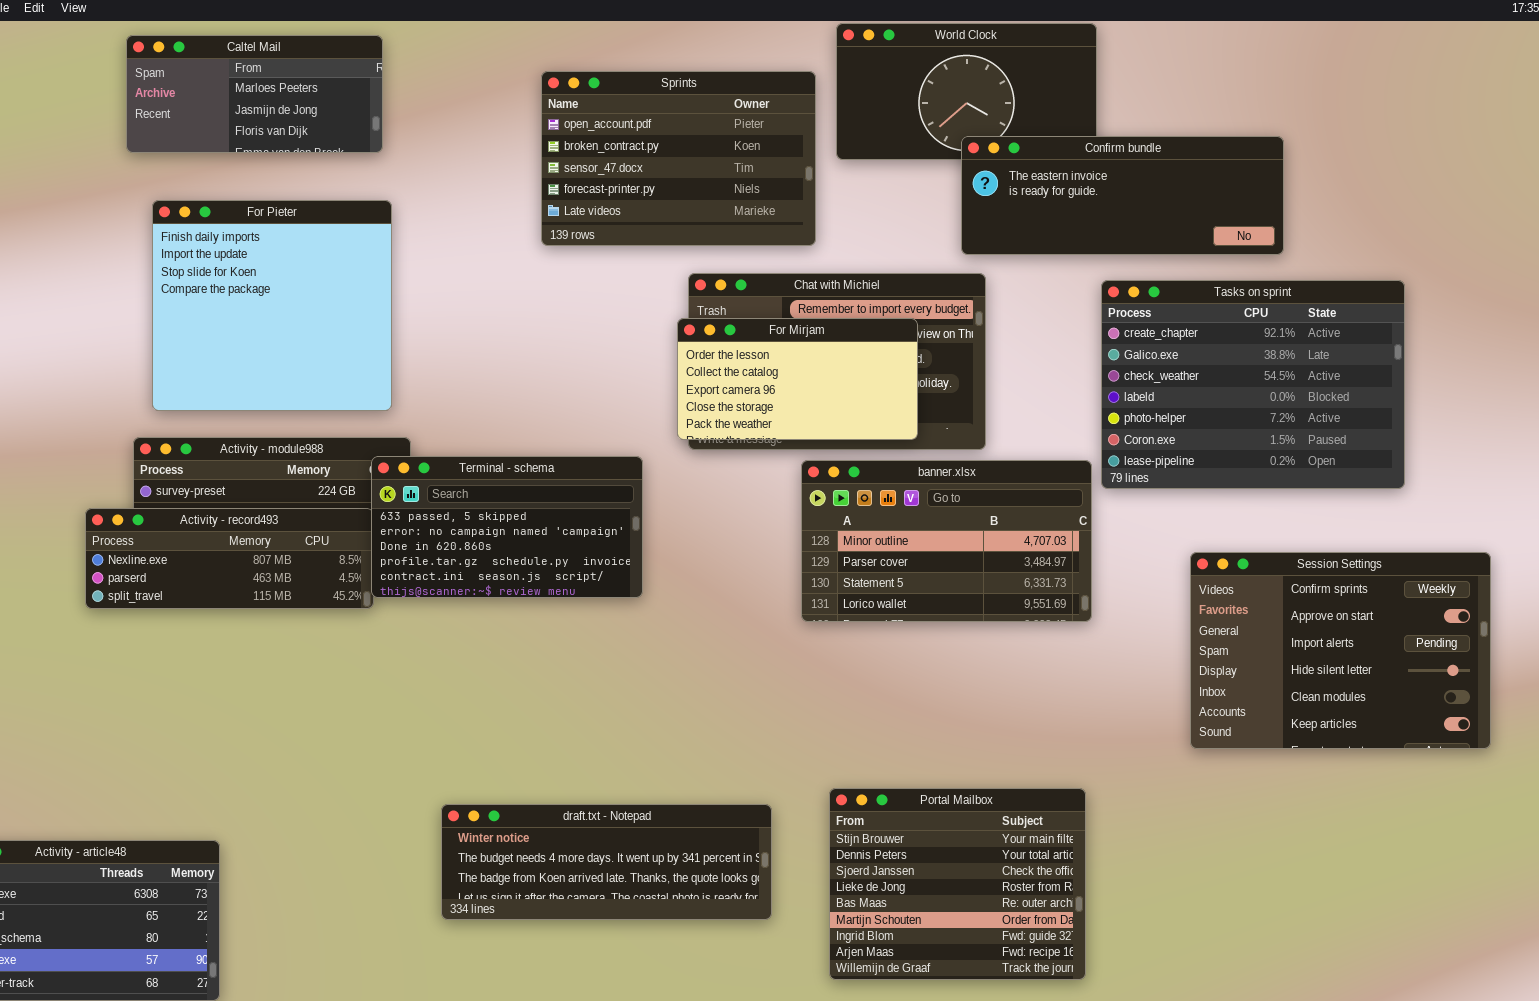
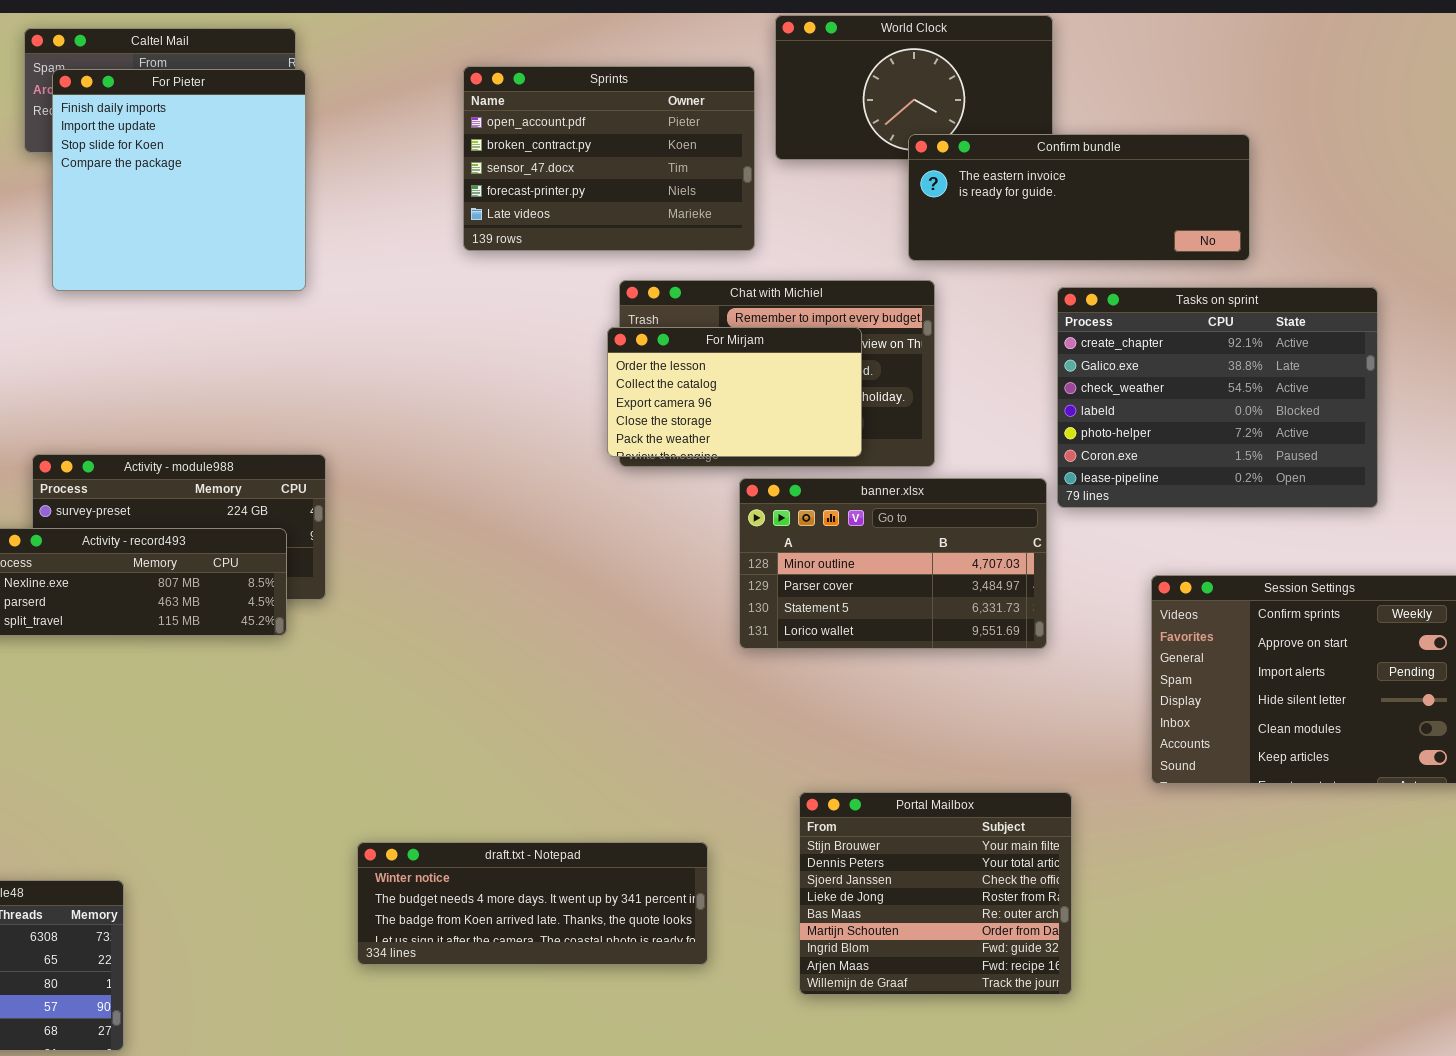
For Pieter: [152,200,392,411] -> [52,69,306,291], moved
Terminal - schema: [371,456,643,598] -> none, closed
Portal Mailbox: [829,788,1086,980] -> [799,792,1072,995], moved

